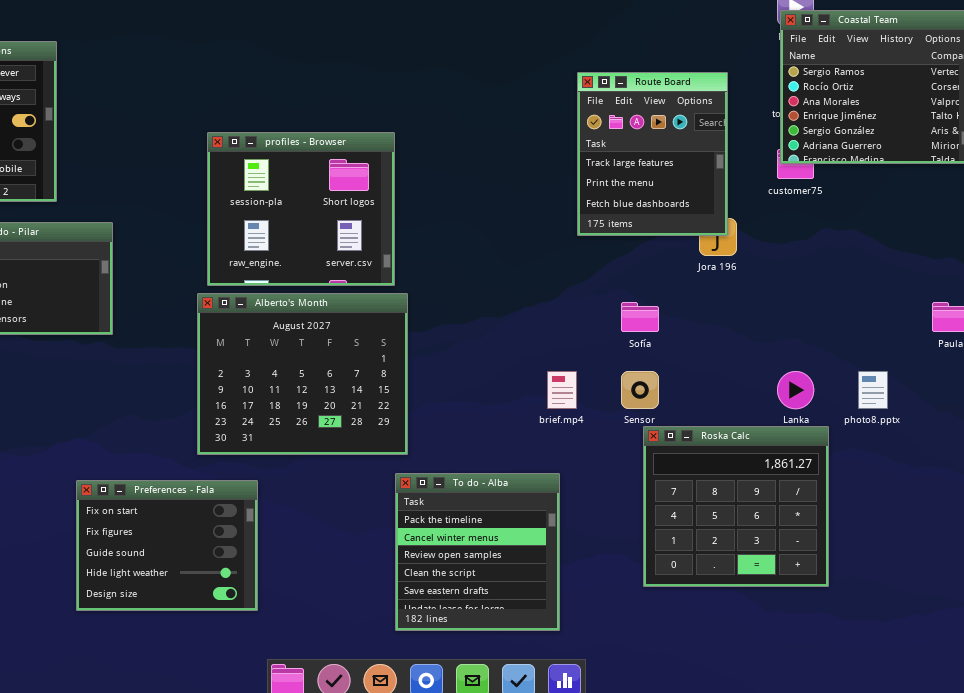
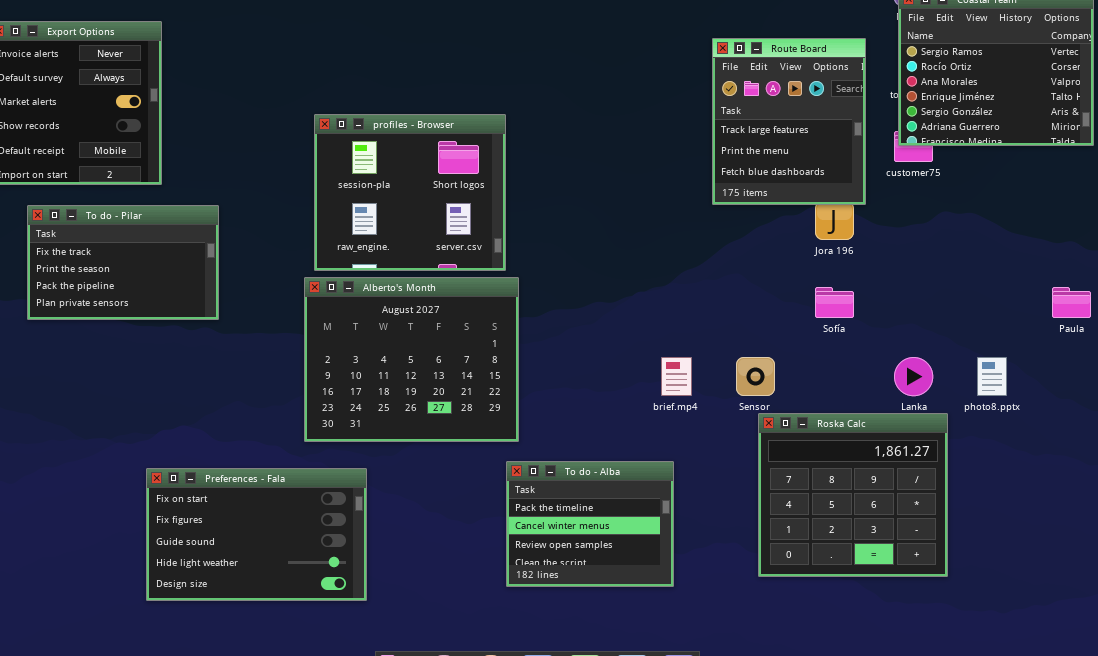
Route Board: [577,72,728,236] -> [712,38,866,205], moved
Sofía: [621,302,659,332] -> [815,287,854,318], moved
To do - Alba: [395,473,560,631] -> [506,461,674,587], resized
Preferences - Fala: [76,480,258,611] -> [146,468,367,601], resized

